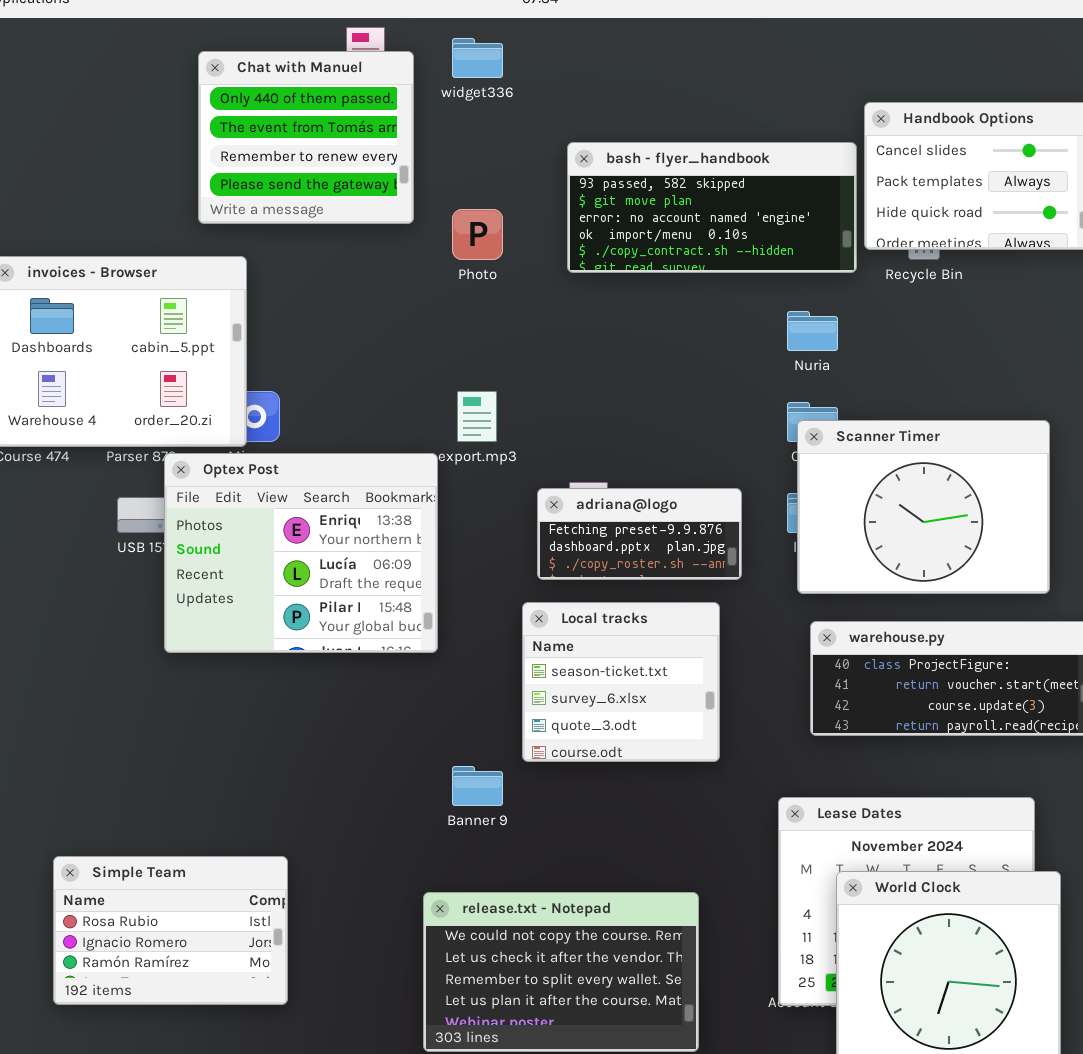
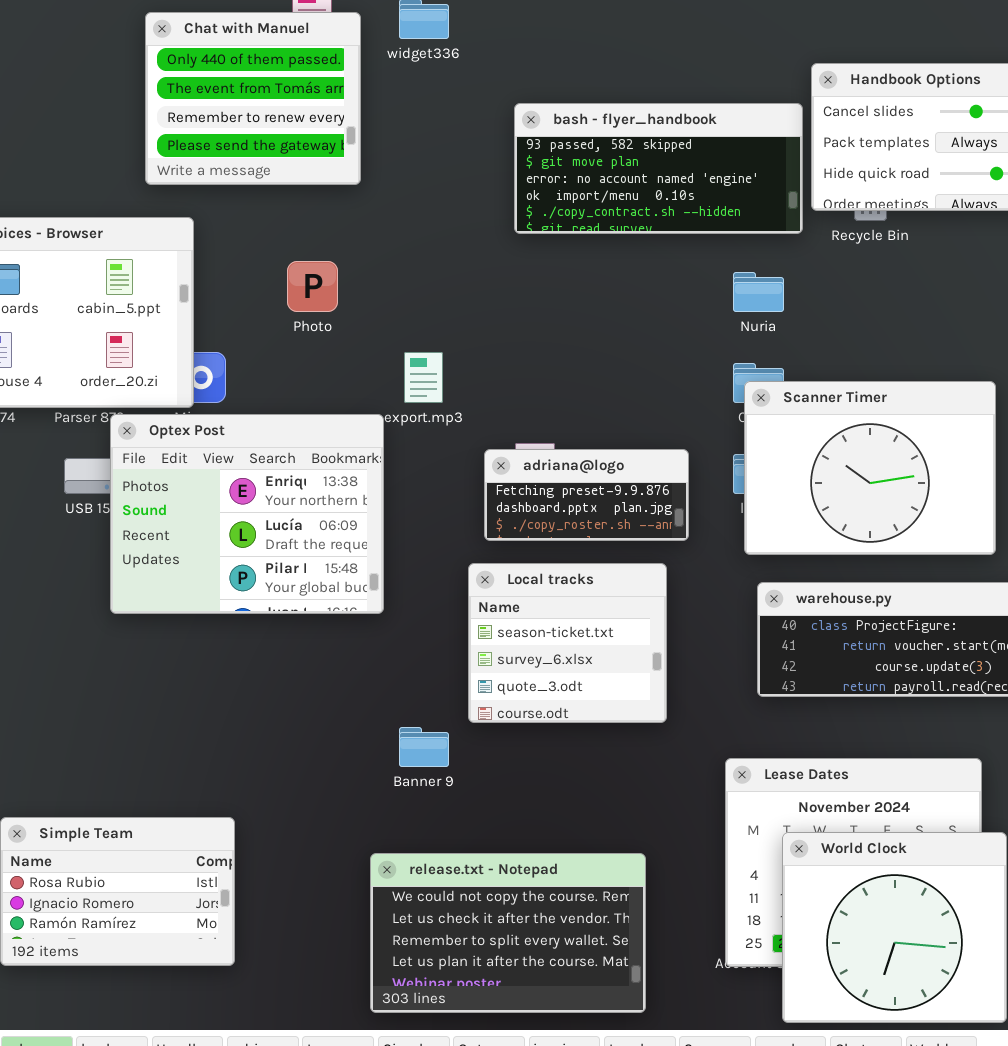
Photo: [452,209,503,260] -> [287,261,338,312], moved

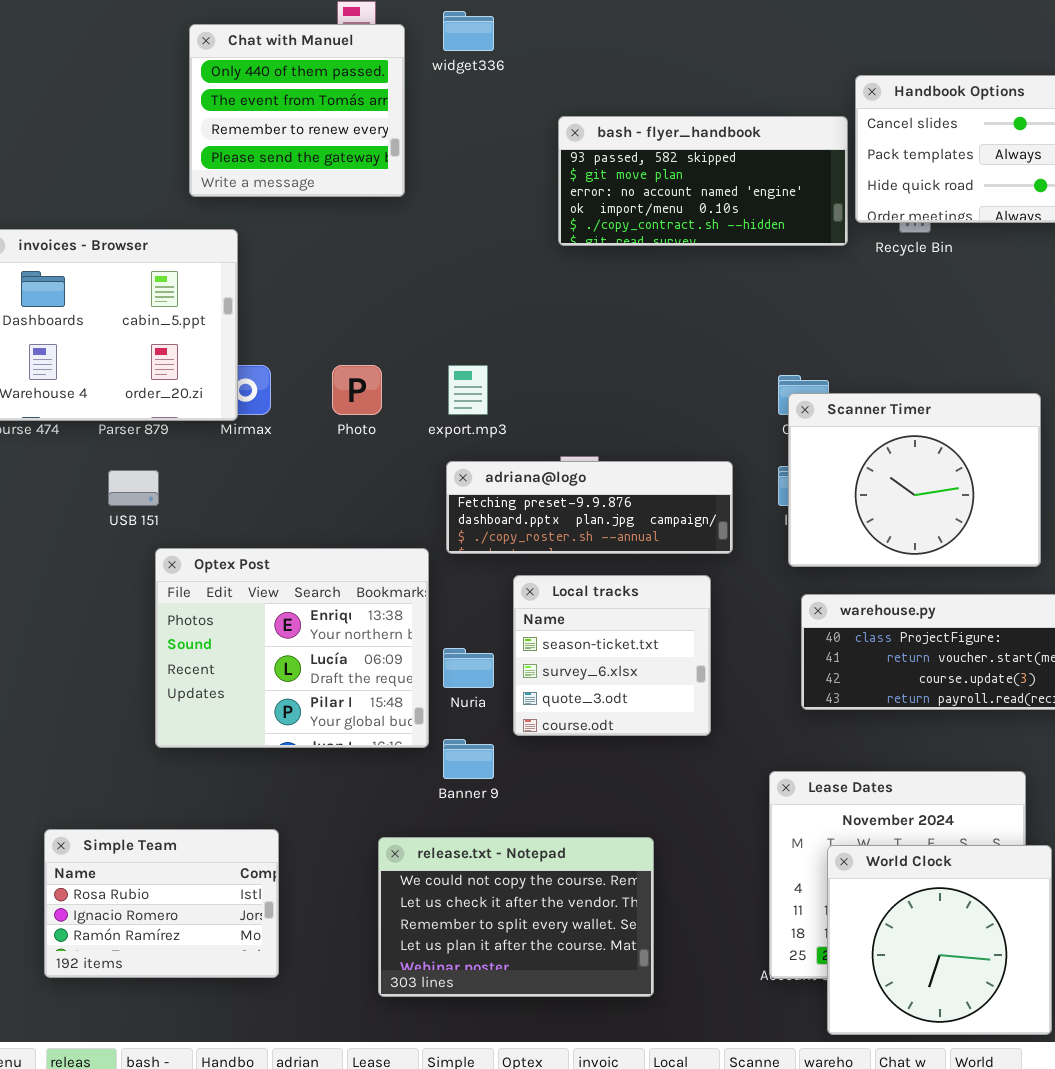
Photo: [287,261,338,312] -> [332,365,382,415], moved
Nuria: [733,272,784,312] -> [443,648,494,688], moved
Optex Post: [110,414,384,614] -> [155,548,429,748], moved
adriana@logo: [484,449,689,541] -> [446,461,733,554], resized
release.txt - Notepad: [370,853,646,1013] -> [378,837,654,997], moved

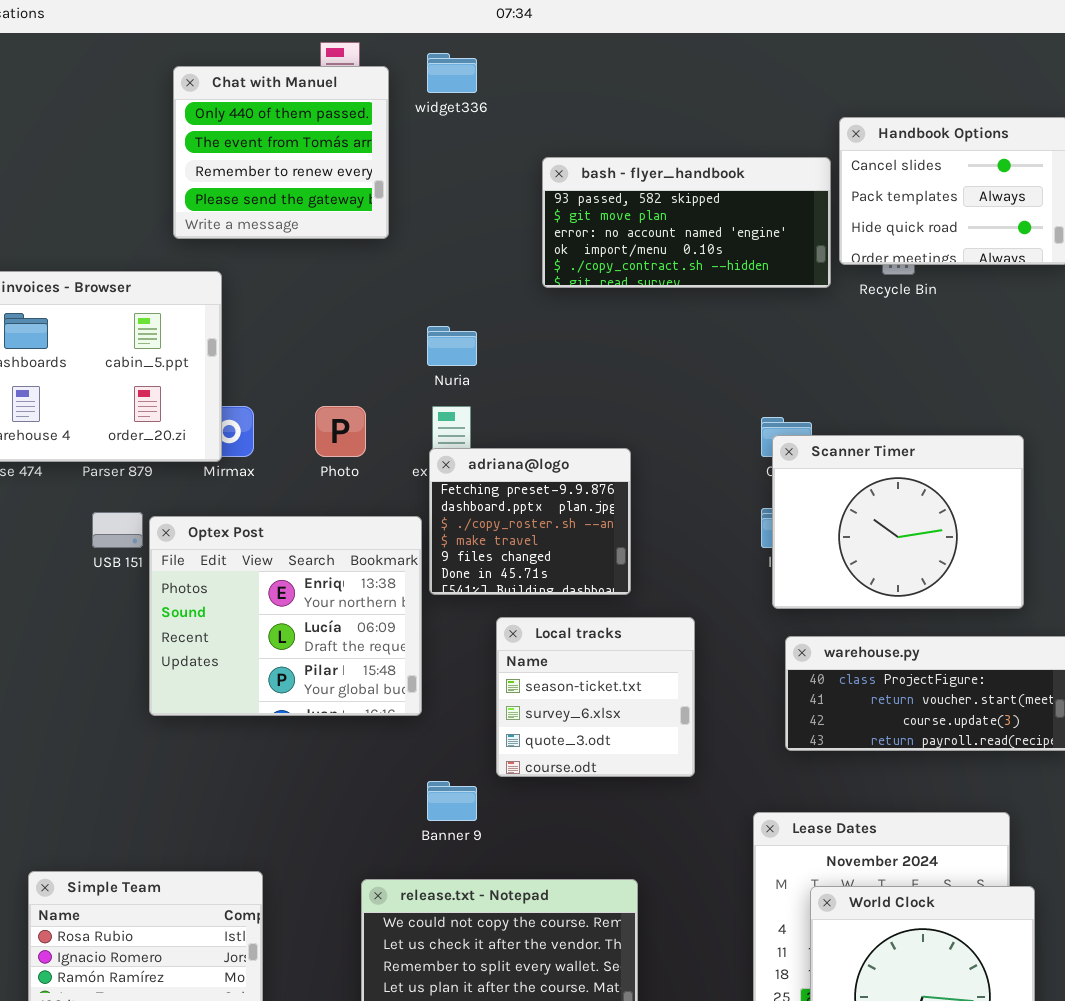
adriana@logo: [446,461,733,554] -> [429,448,631,595], resized
Optex Post: [155,548,429,748] -> [149,516,422,716], moved
Nuria: [443,648,494,688] -> [427,326,477,366], moved

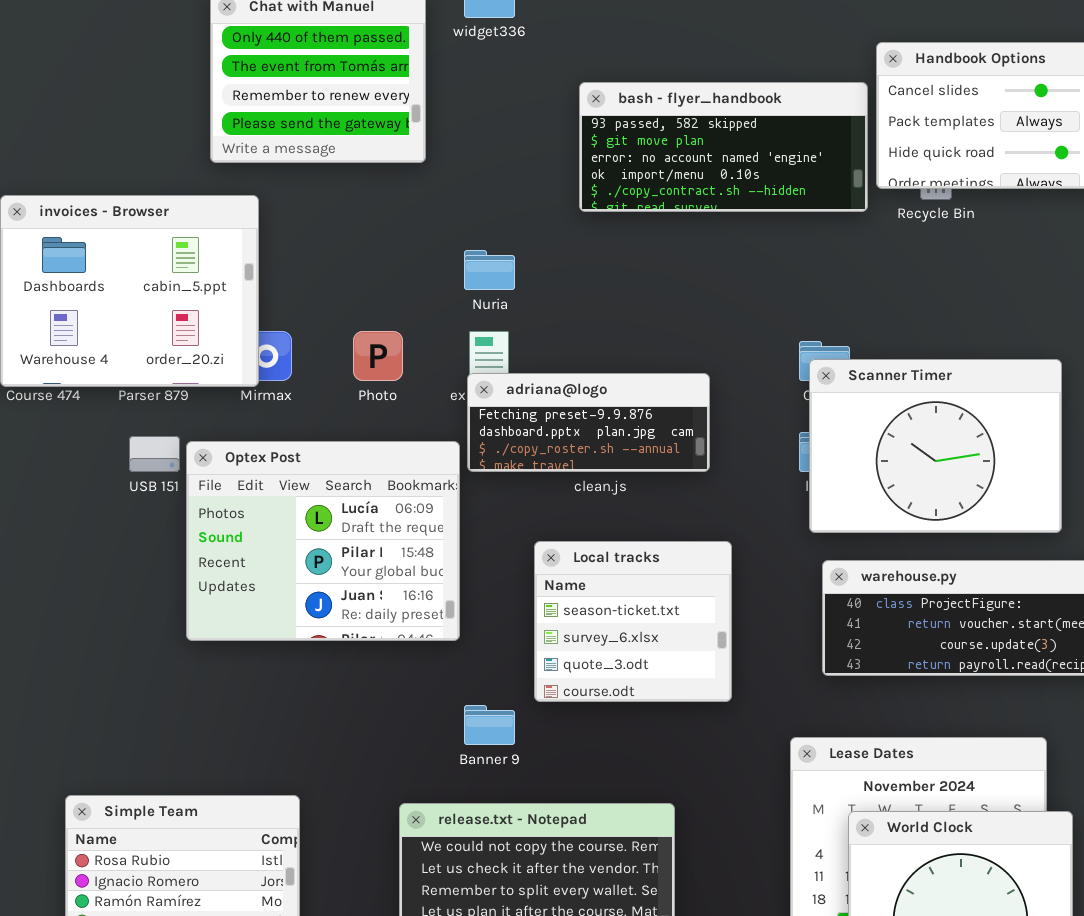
adriana@logo: [429,448,631,595] -> [467,373,710,472], resized
Optex Post: [149,516,422,716] -> [186,441,460,641], scrolled down 1 row

